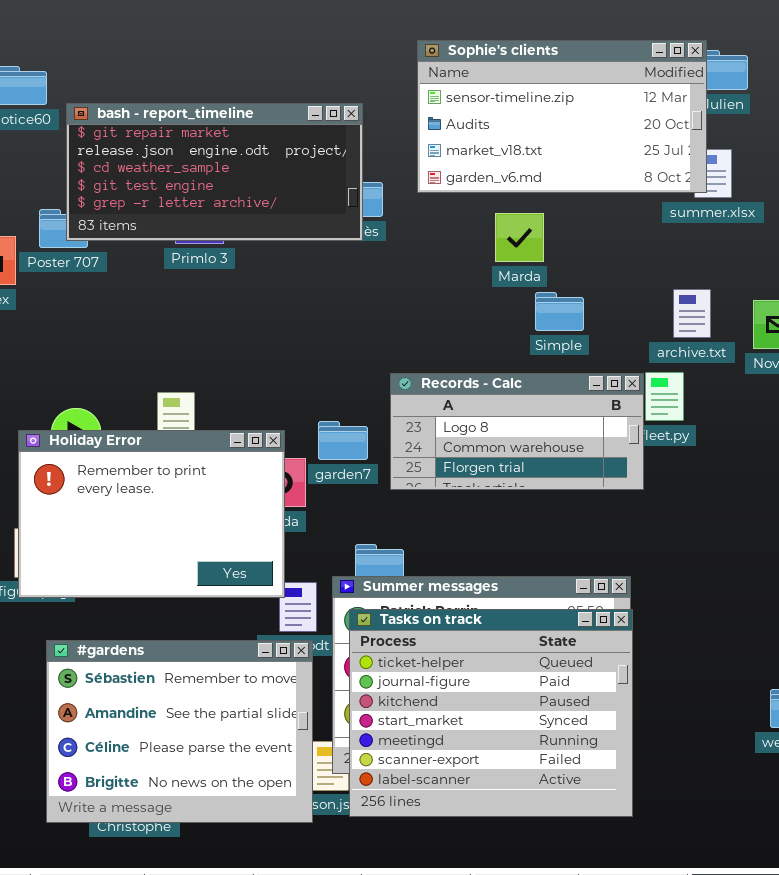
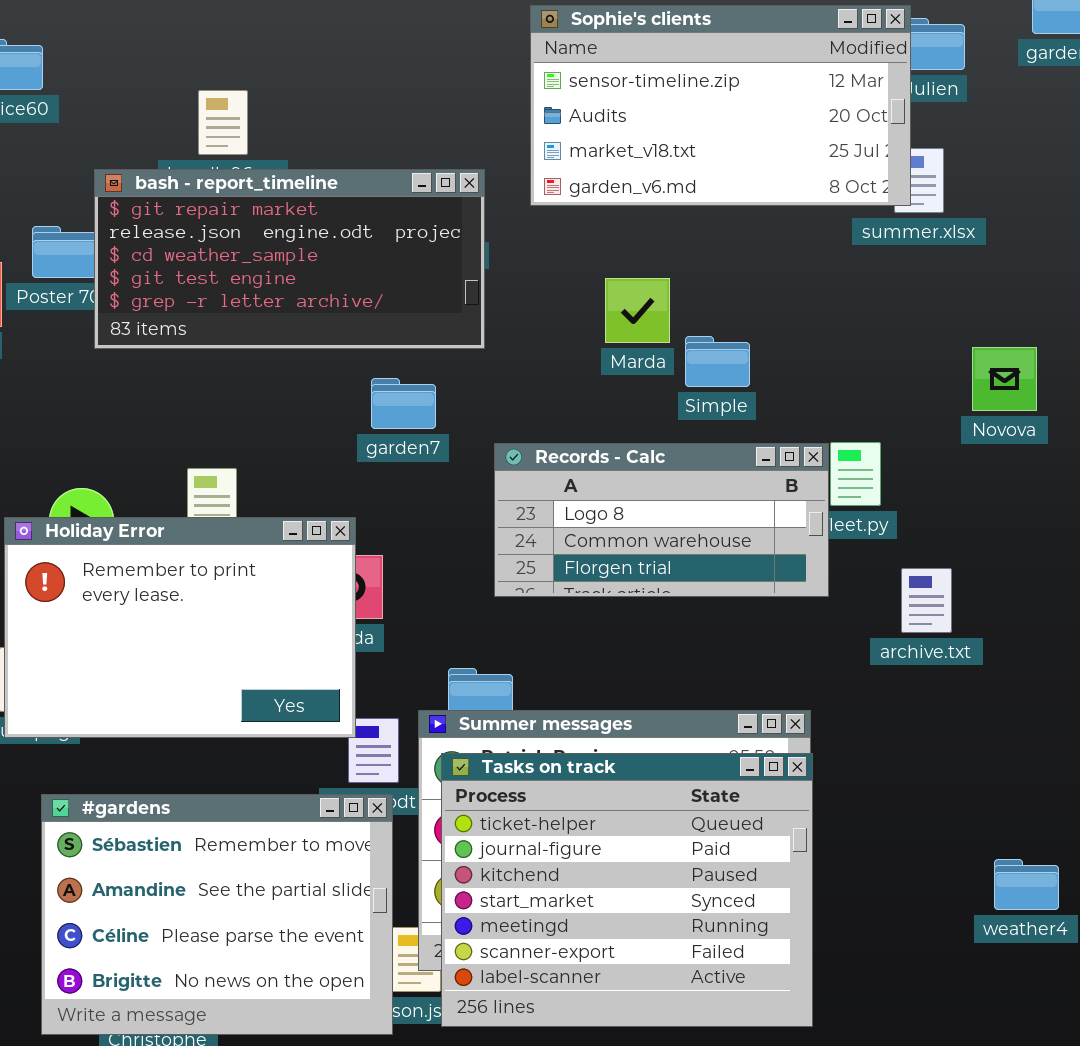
bash - report_timeline: [66,103,363,241] -> [94,169,485,349], moved
Marda: [495,213,544,262] -> [605,278,670,343], moved
archive.txt: [673,289,711,338] -> [901,568,952,633], moved
garden7: [318,421,368,460] -> [371,378,436,429], moved

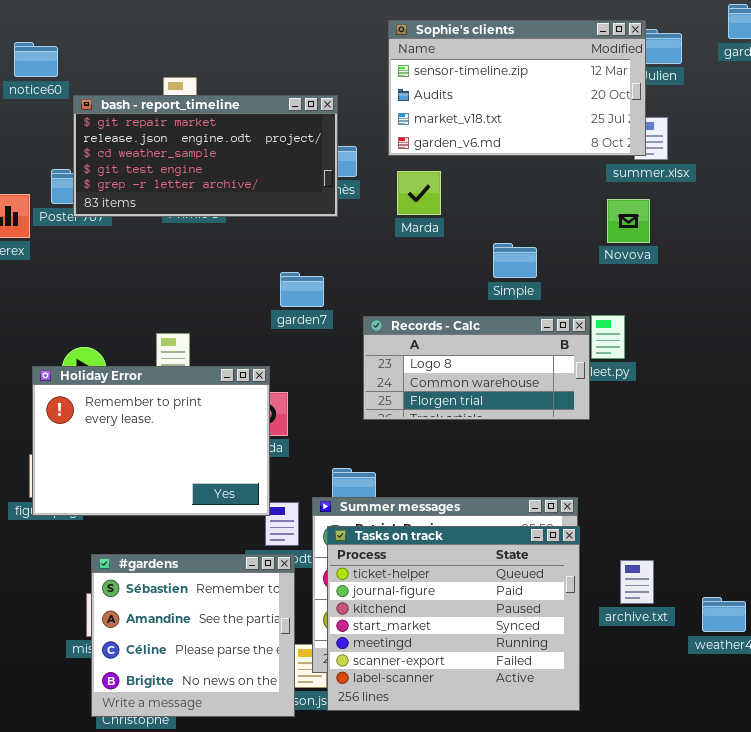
bash - report_timeline: [94,169,485,349] -> [73,95,338,217], moved
Marda: [605,278,670,343] -> [397,171,441,215], moved
Novova: [972,347,1037,411] -> [607,199,650,243], moved
archive.txt: [901,568,952,633] -> [620,560,654,604], moved
#gardens: [41,794,393,1035] -> [91,554,295,717], resized

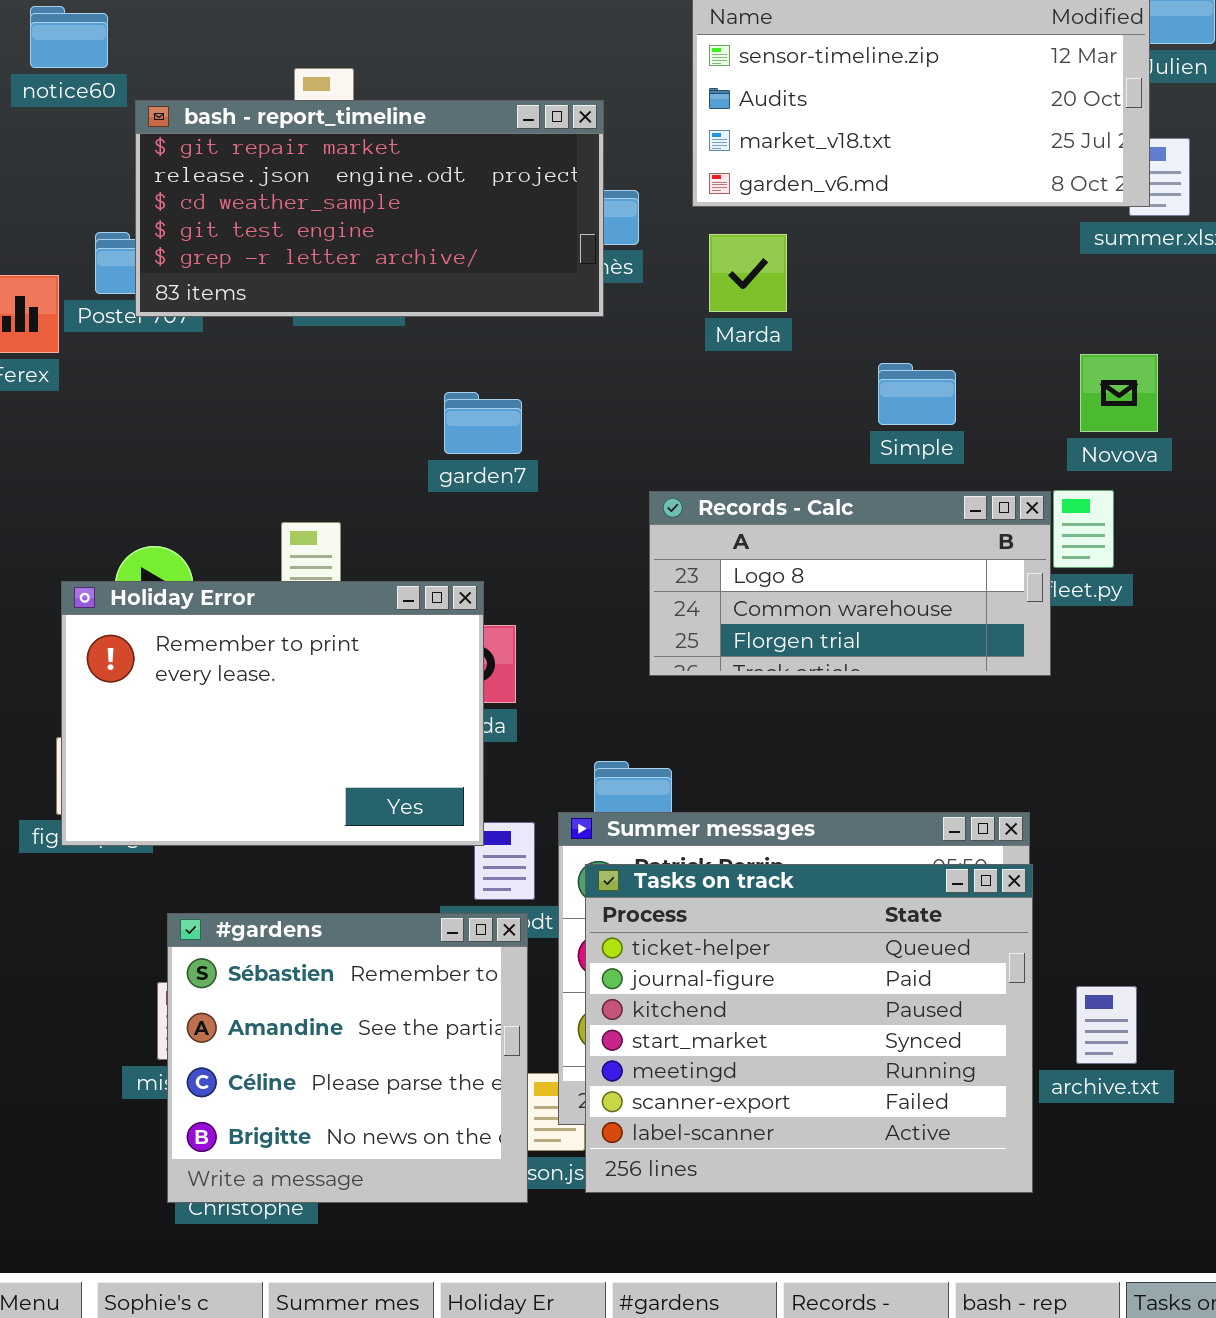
Novova: [607,199,650,243] -> [1080,354,1158,432], moved
garden7: [280,272,324,307] -> [444,392,522,454], moved
archive.txt: [620,560,654,604] -> [1076,986,1137,1064], moved

